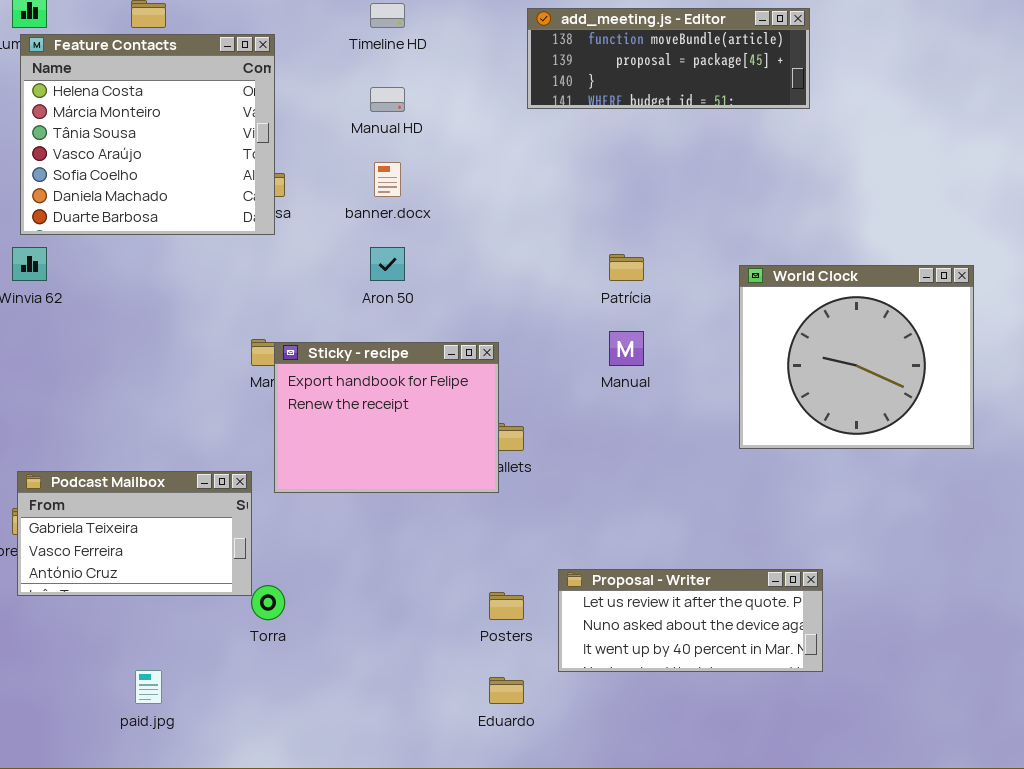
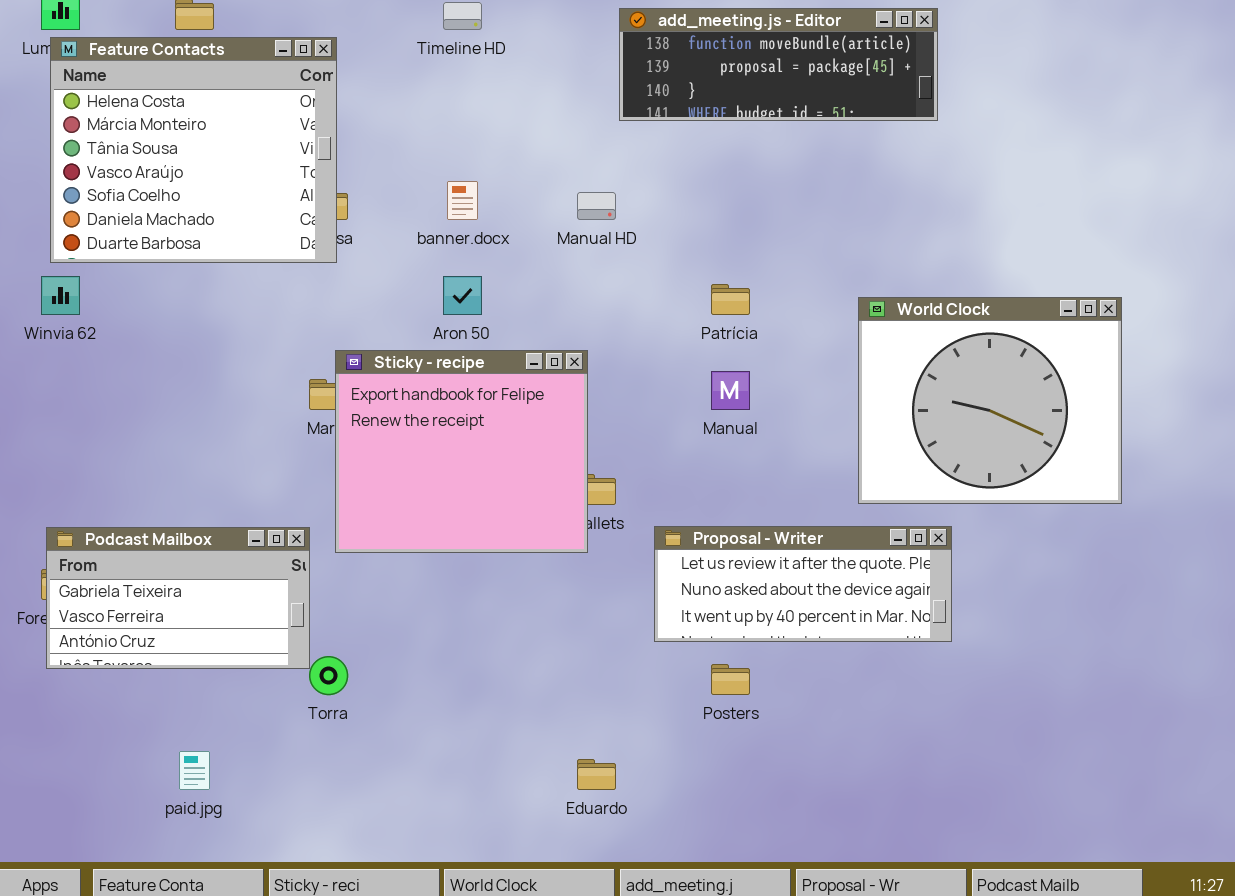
Manual HD: [370,87,405,112] -> [577,192,616,220], moved
Sticky - recipe: [274,342,499,493] -> [335,350,588,553], resized
Proposal - Writer: [558,569,823,672] -> [654,526,952,642], moved
Posters: [489,592,524,620] -> [711,664,750,695], moved

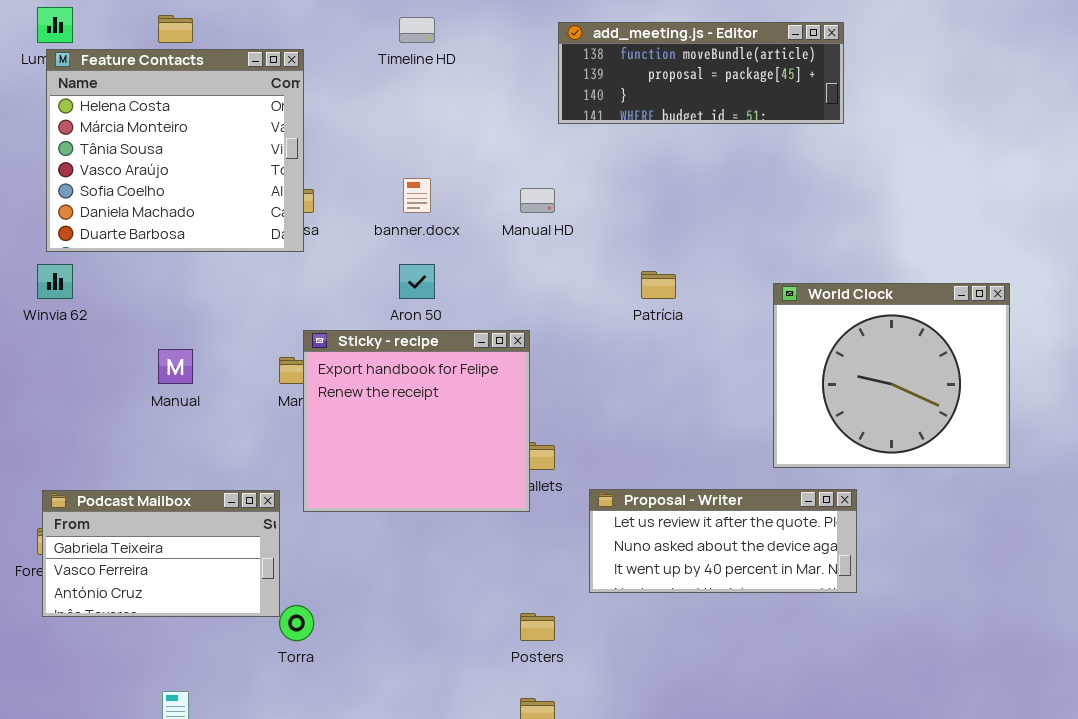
Manual: [711,371,750,410] -> [158,349,193,384], moved
Posters: [711,664,750,695] -> [520,613,555,641], moved

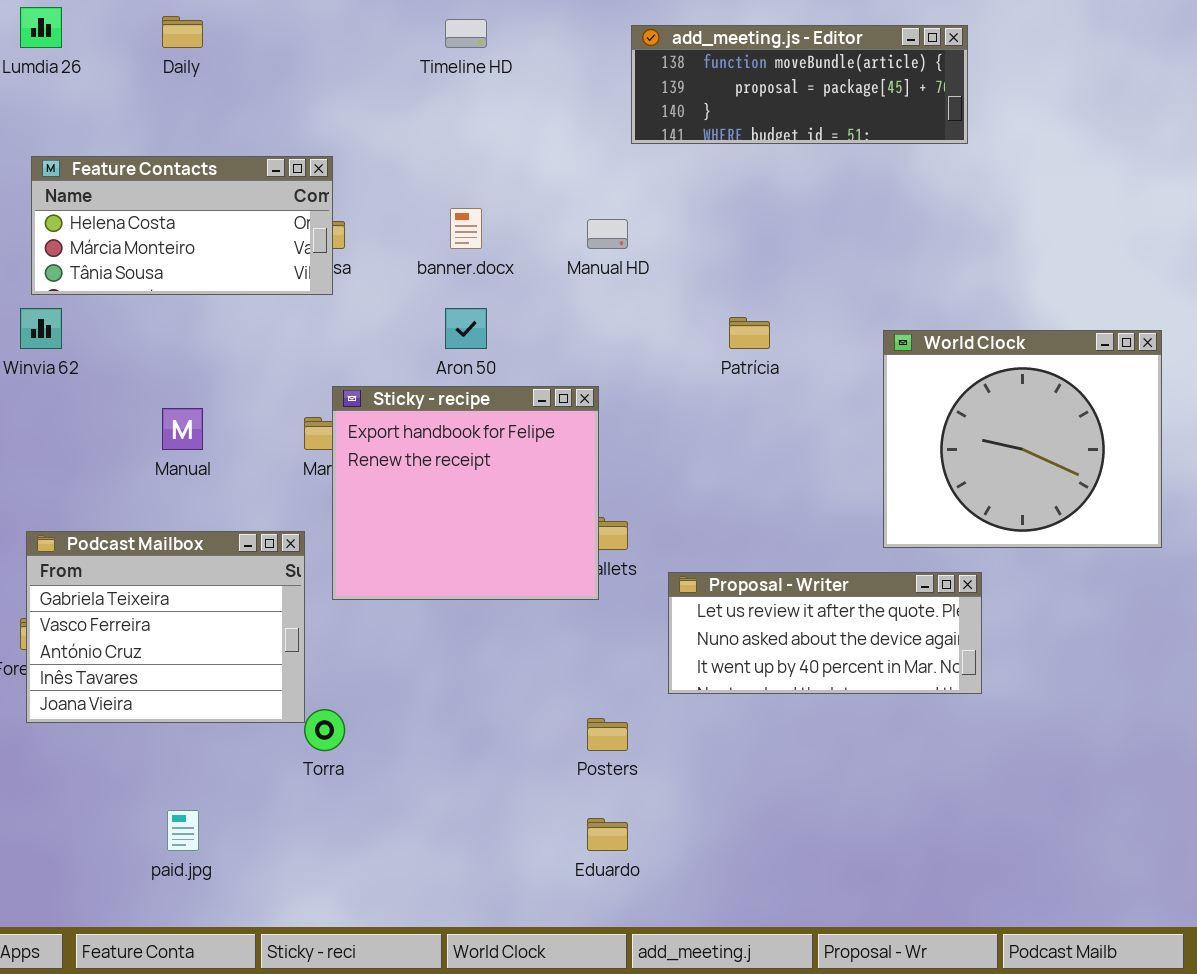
Feature Contacts: [46,49,304,252] -> [31,156,333,295], resized
Podcast Mailbox: [42,490,280,617] -> [26,531,305,723], resized

